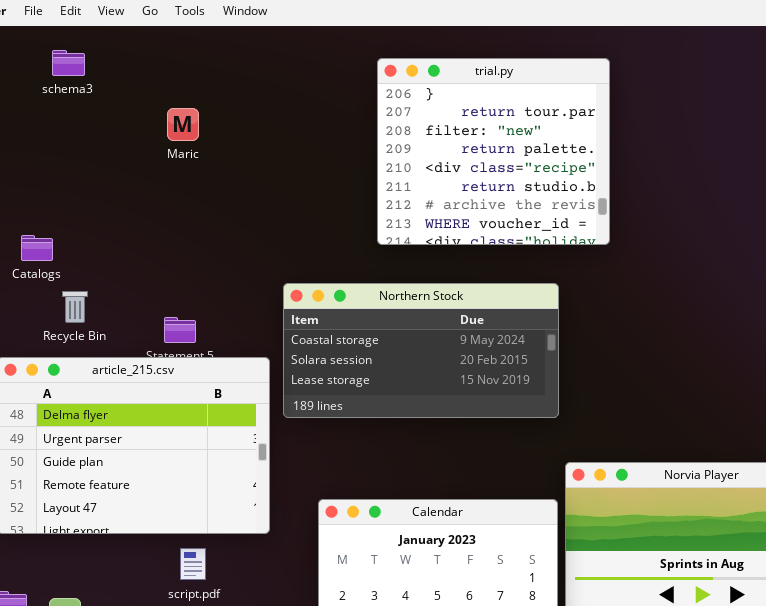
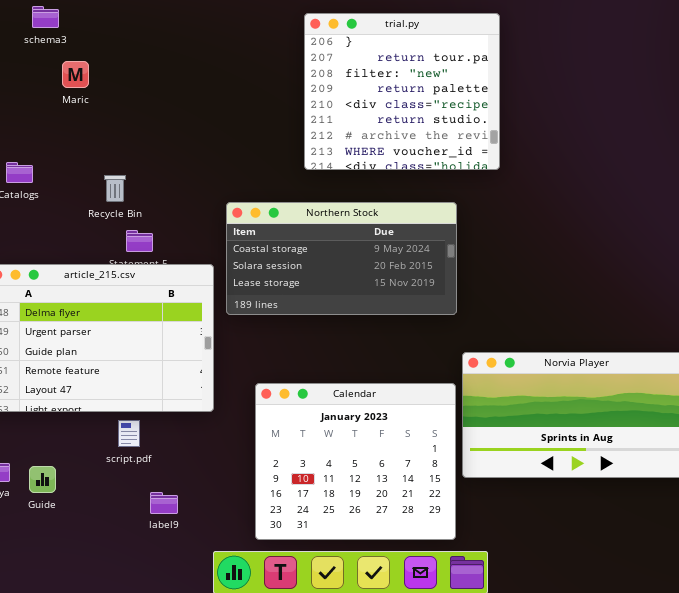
Maric: [167,108,199,141] -> [62,61,89,88], moved
Recycle Bin: [62,291,88,323] -> [104,175,126,202], moved
script.pdf: [180,548,206,580] -> [118,420,140,447], moved

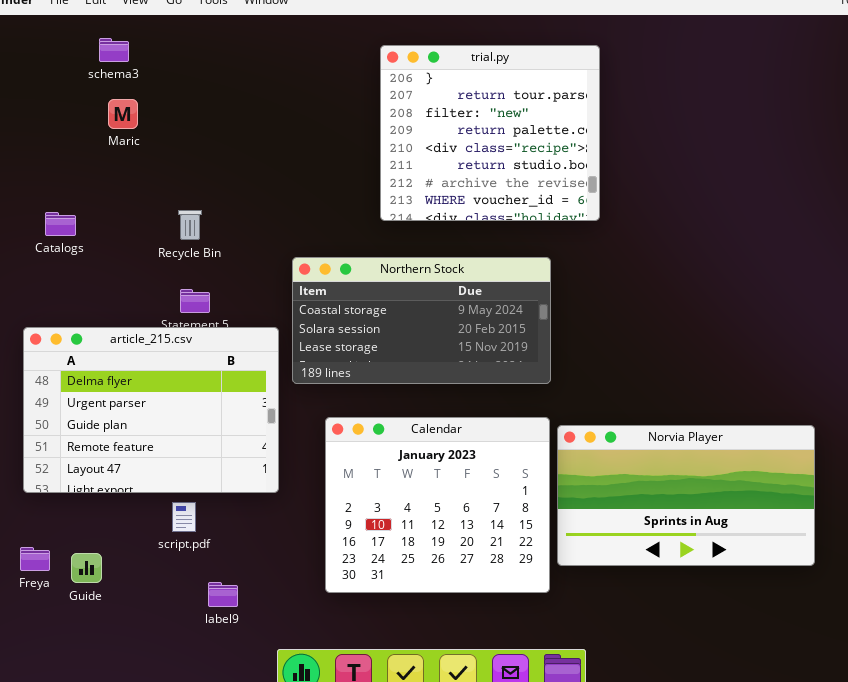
schema3: [32,6,59,28] -> [99,38,129,62], moved
Recycle Bin: [104,175,126,202] -> [178,210,202,240], moved
Calendar: [255,383,456,540] -> [325,417,550,593], moved

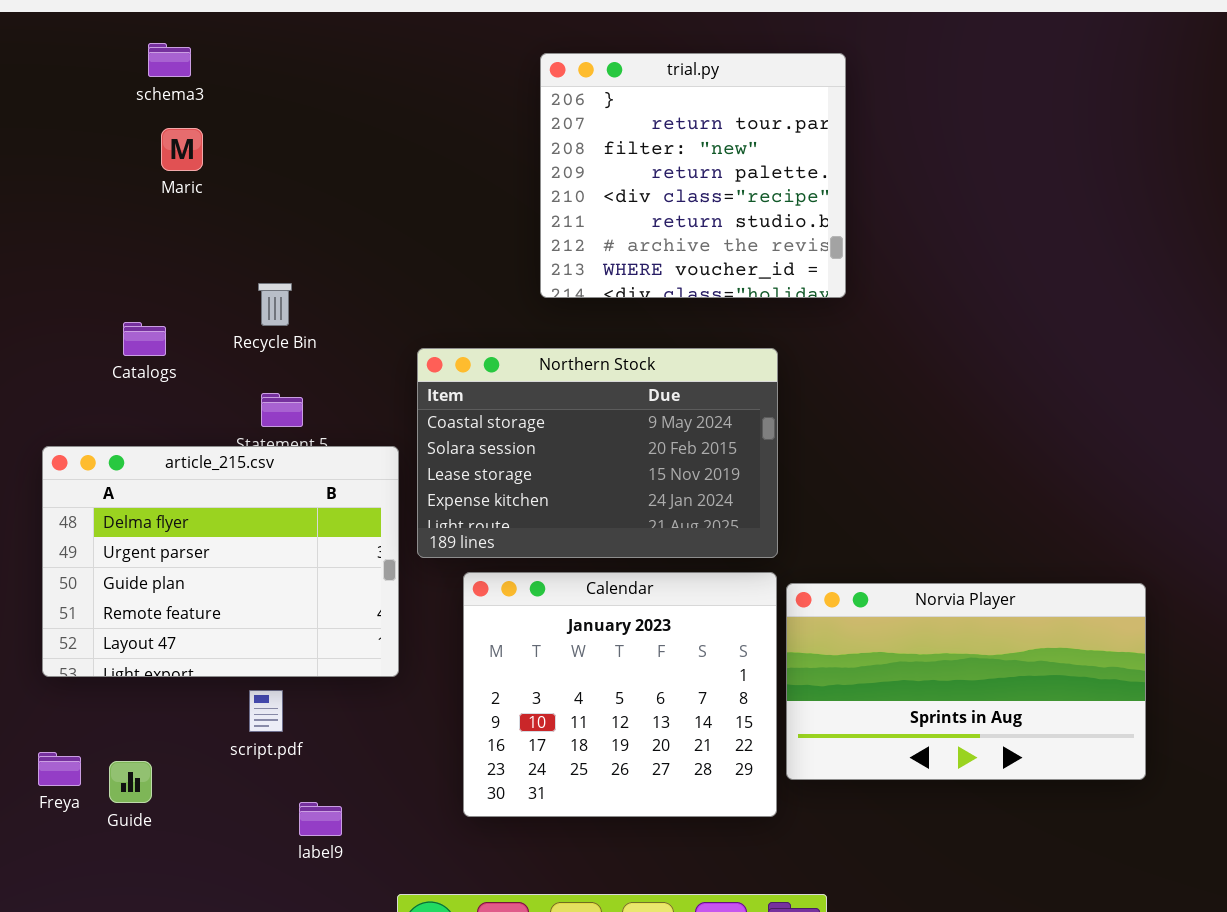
Catalogs: [45,212,76,236] -> [123,322,166,356], moved
Northern Stock: [292,257,551,384] -> [417,348,778,558], resized

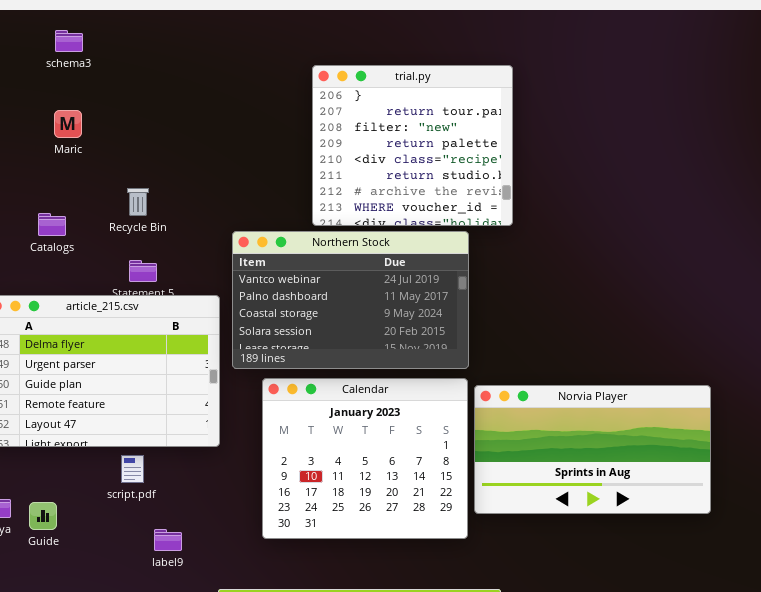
trial.py: [540,53,846,298] -> [312,65,513,226], moved
Maric: [161,128,203,171] -> [54,110,82,138], moved
Northern Stock: [417,348,778,558] -> [232,231,469,369], scrolled up 2 rows

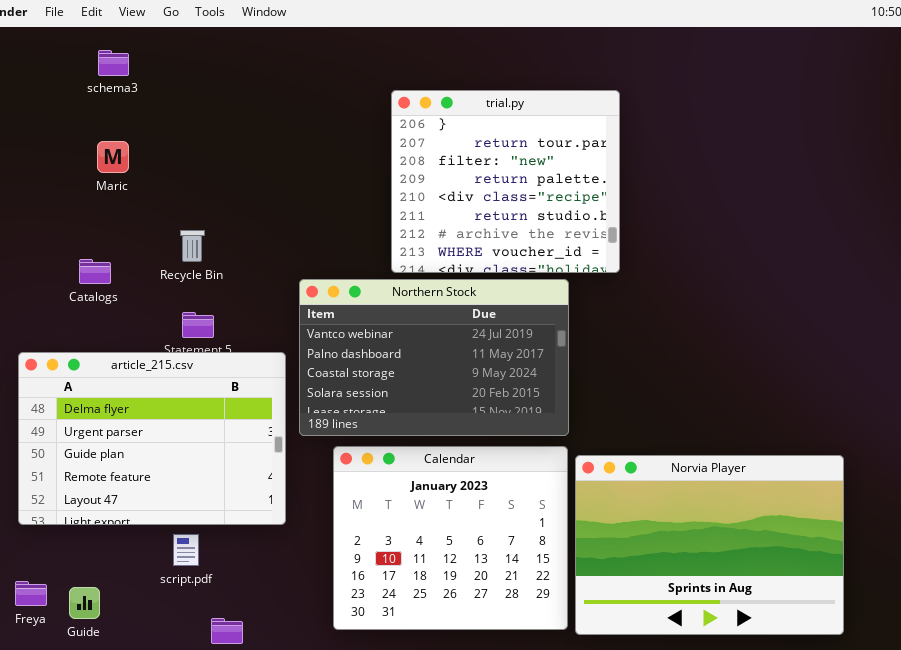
Norvia Player: [474,385,711,514] -> [575,455,844,635], resized

